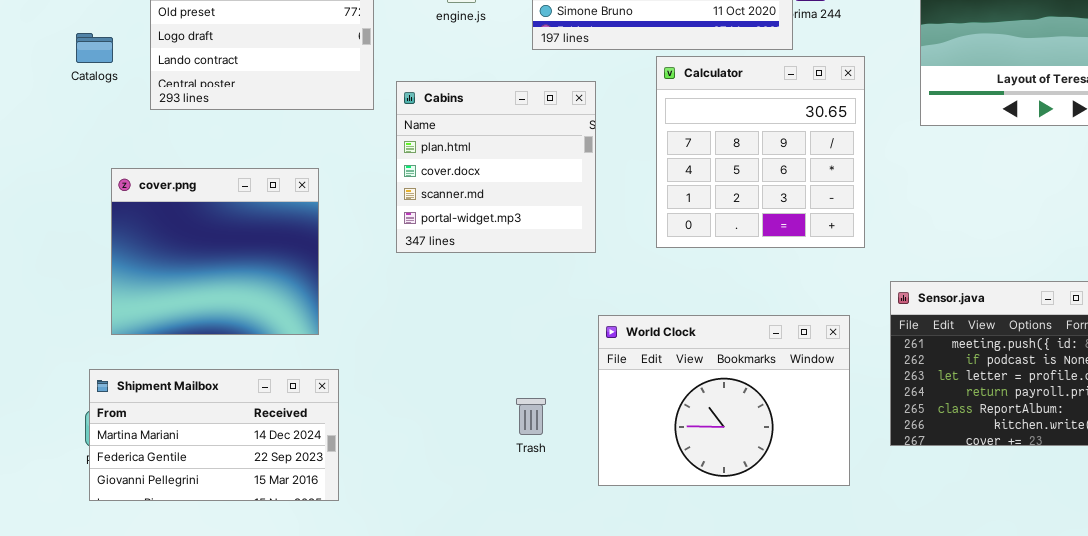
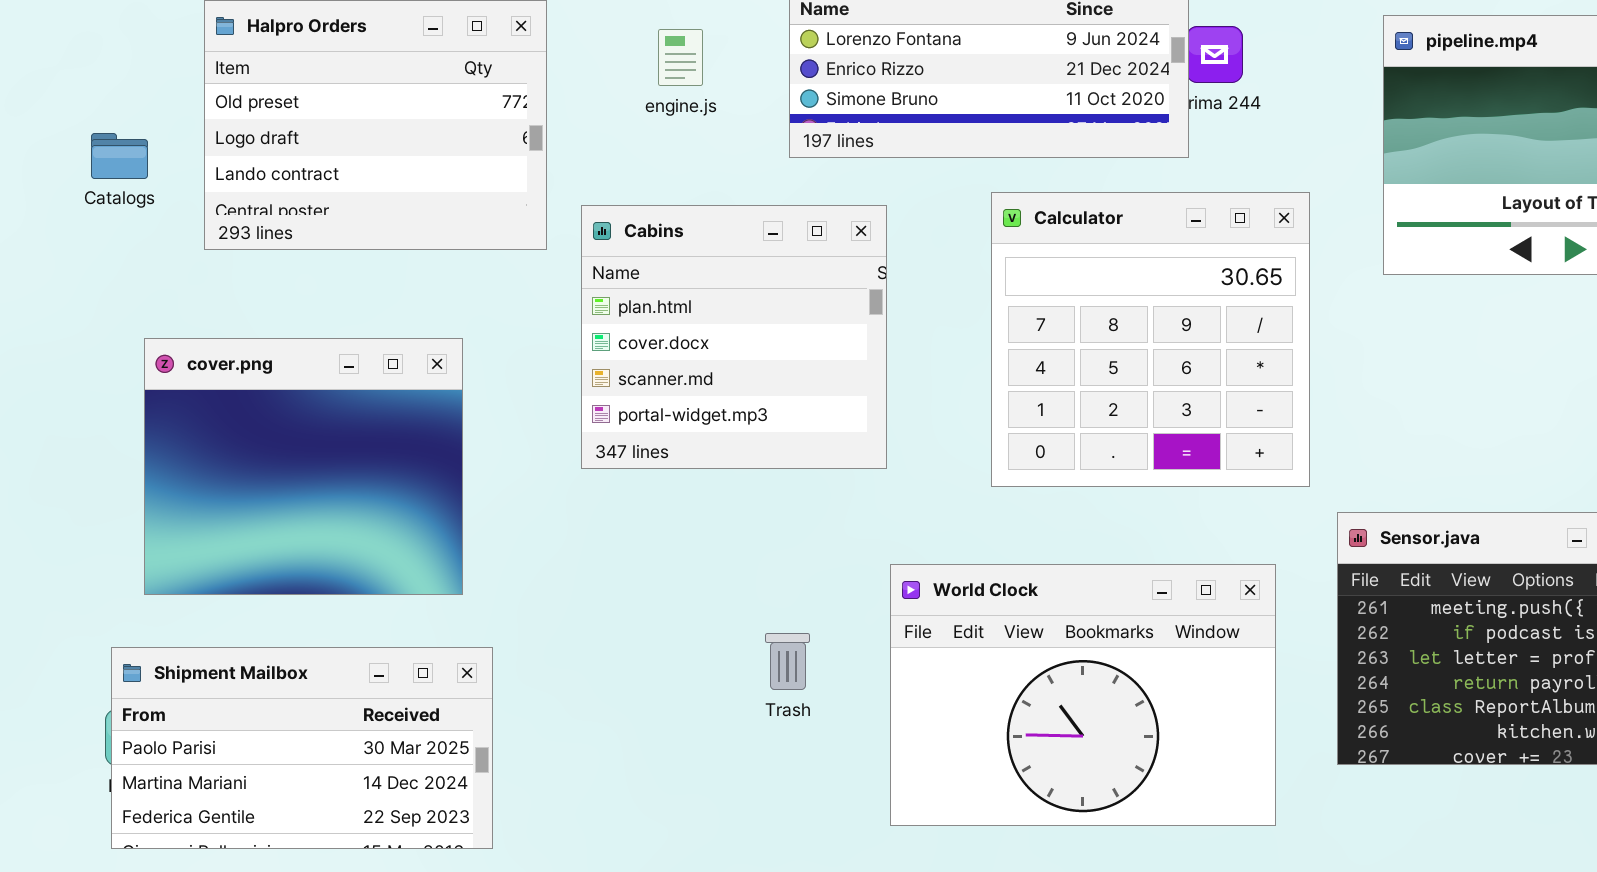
Calculator: [656,56,865,248] -> [991,192,1310,487], moved
Shipment Mailbox: [89,369,339,501] -> [111,647,493,849], scrolled up 1 row
Trash: [516,398,546,435] -> [765,633,810,690], moved

